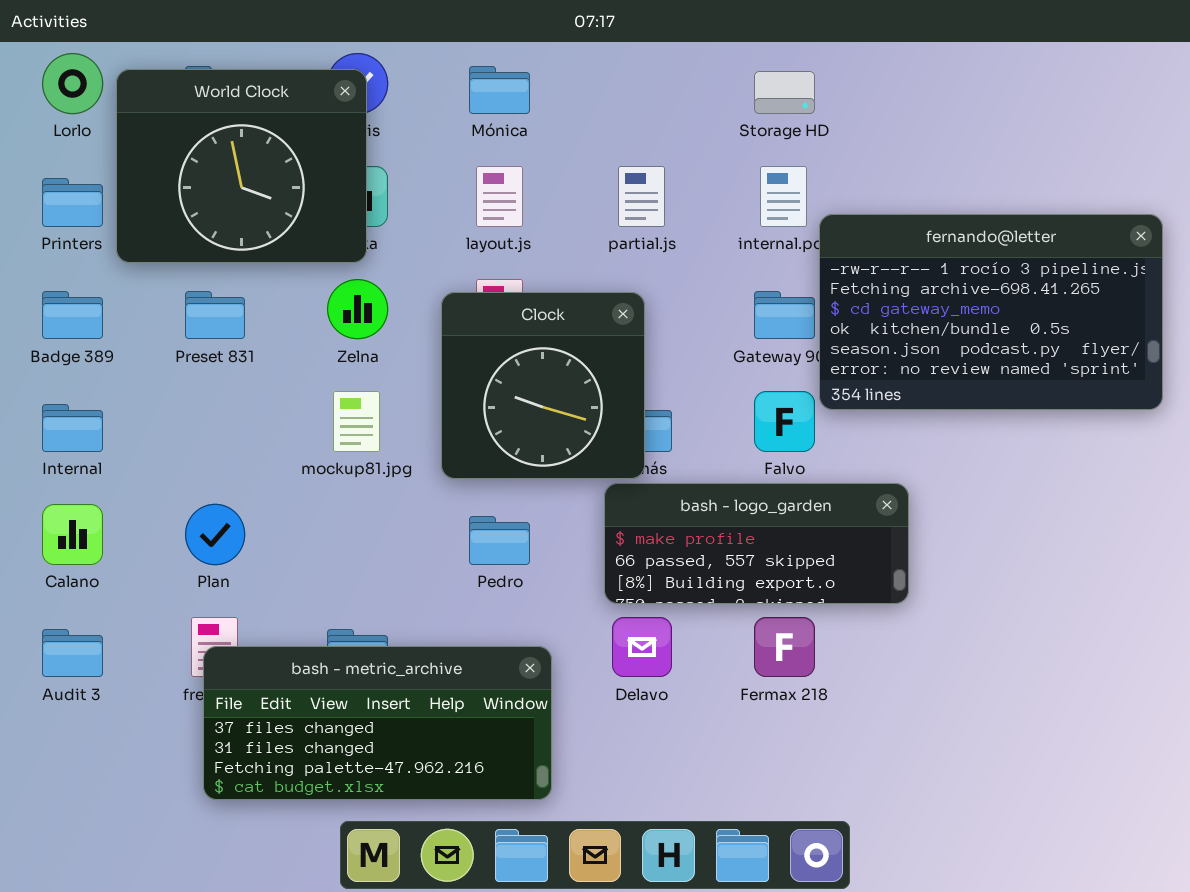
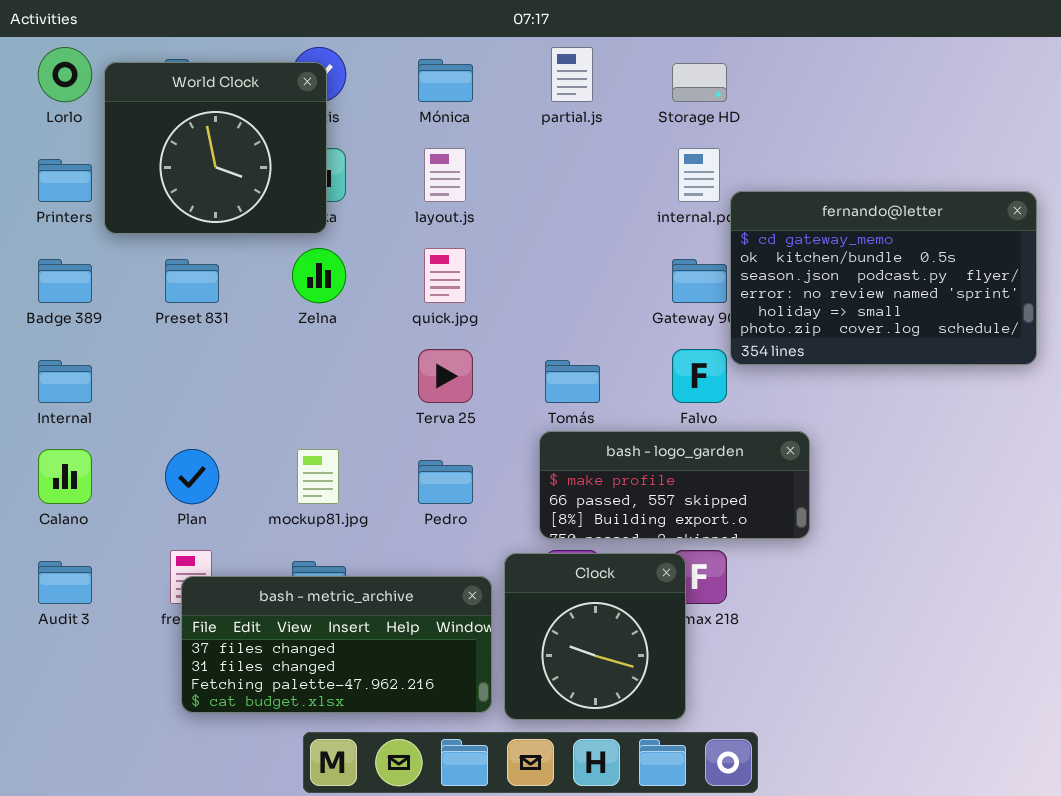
partial.js: [618,166,665,227] -> [551,47,593,102], moved
fernando@letter: [819,214,1163,410] -> [730,191,1037,365], scrolled down 2 rows
Clock: [441,292,645,479] -> [504,553,686,720], moved
mockup81.jpg: [333,391,380,452] -> [297,449,339,504], moved

